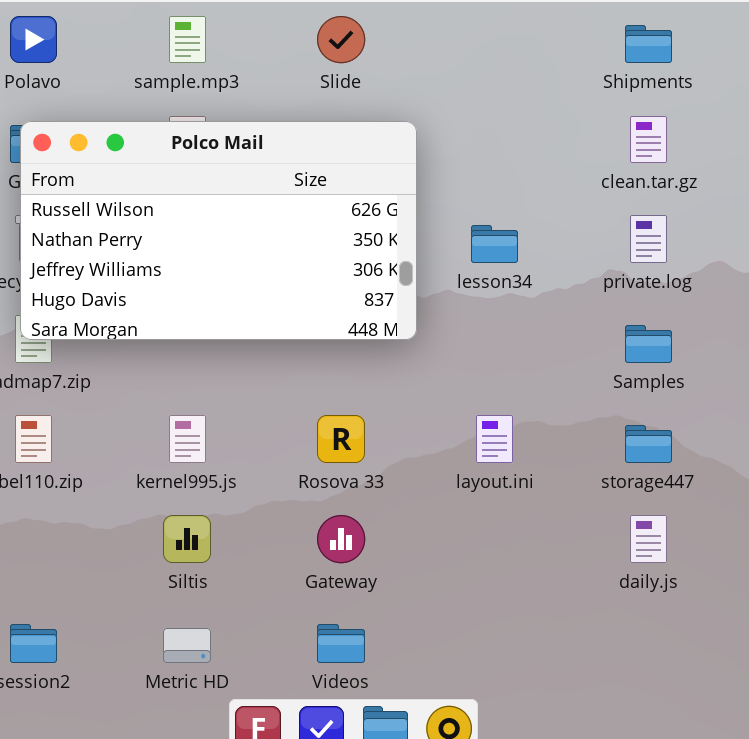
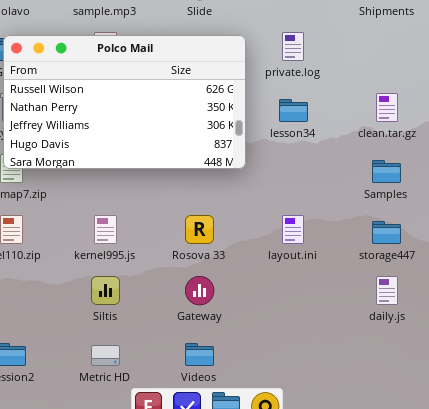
clean.tar.gz: [630,116,667,163] -> [376,93,398,122], moved
private.log: [630,215,667,263] -> [282,32,304,61], moved

